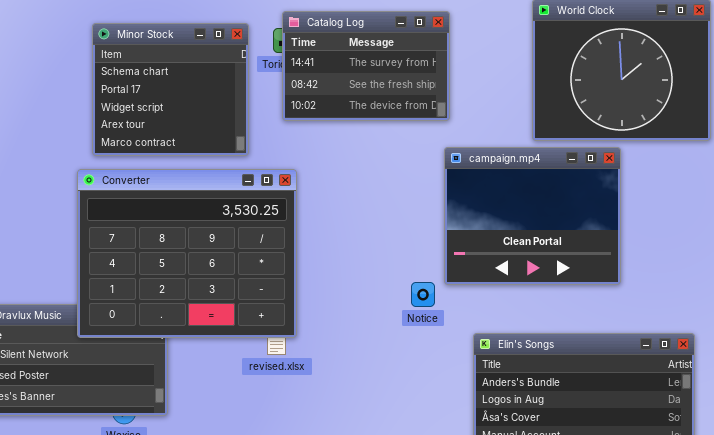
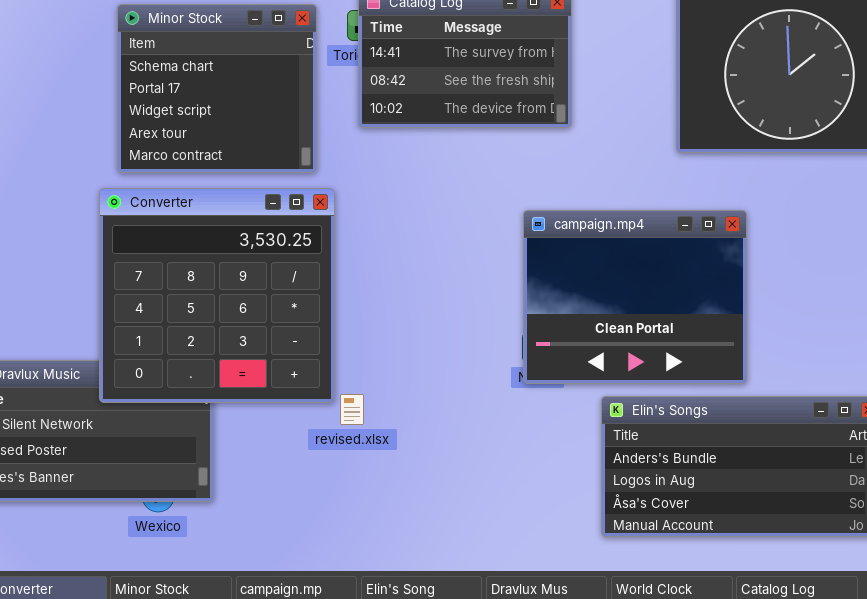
campaign.mp4: [444,147,621,285] -> [523,210,747,384], moved
Converter: [77,169,297,338] -> [99,188,335,403], resized

